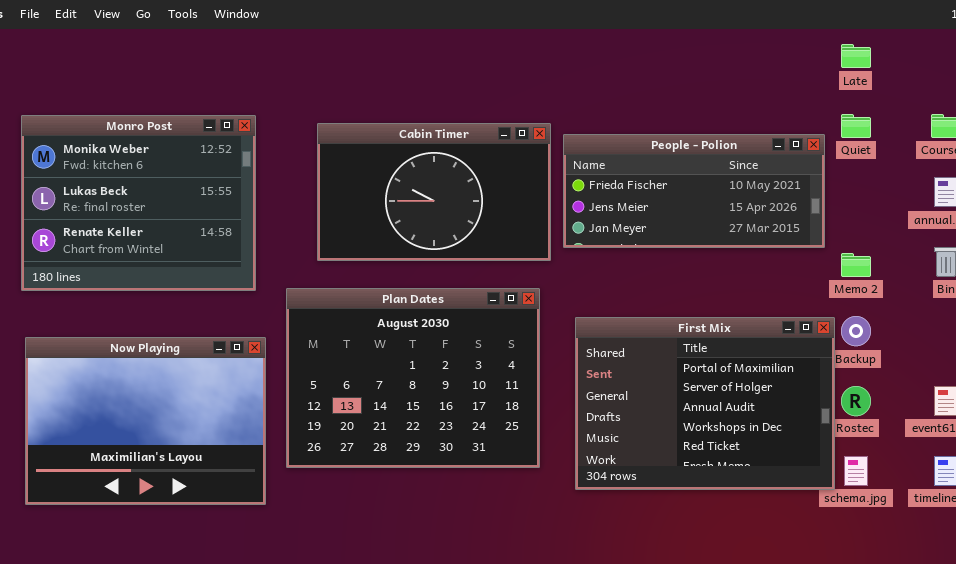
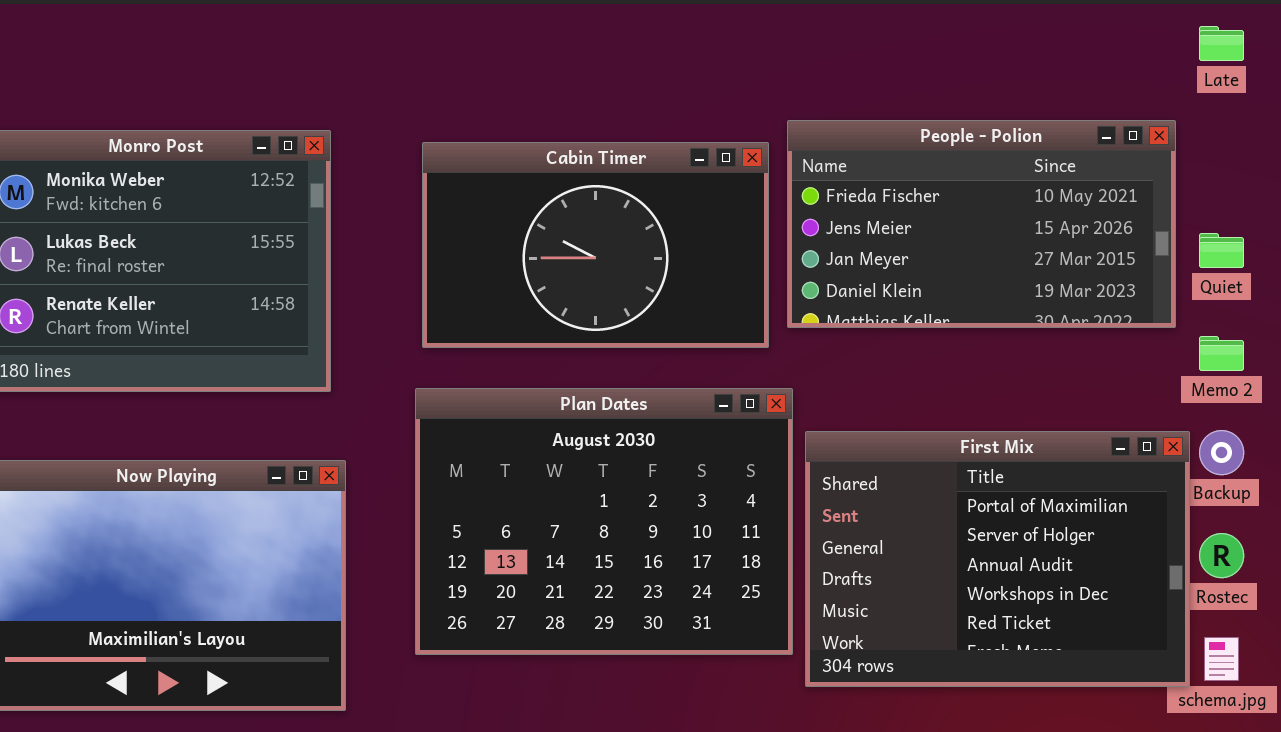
Quiet: [841,114,871,138] -> [1199,233,1244,268], moved
People - Polion: [563,134,825,248] -> [787,120,1176,328], resized
Plan Dates: [286,288,540,468] -> [415,388,793,655], moved

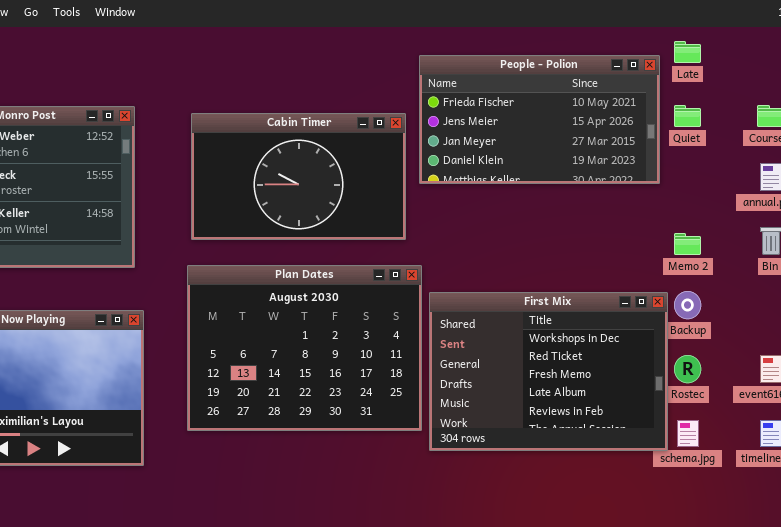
People - Polion: [787,120,1176,328] -> [419,55,660,184], moved
Quiet: [1199,233,1244,268] -> [674,105,701,127], moved
First Mix: [805,431,1190,687] -> [429,292,668,451], scrolled down 3 rows

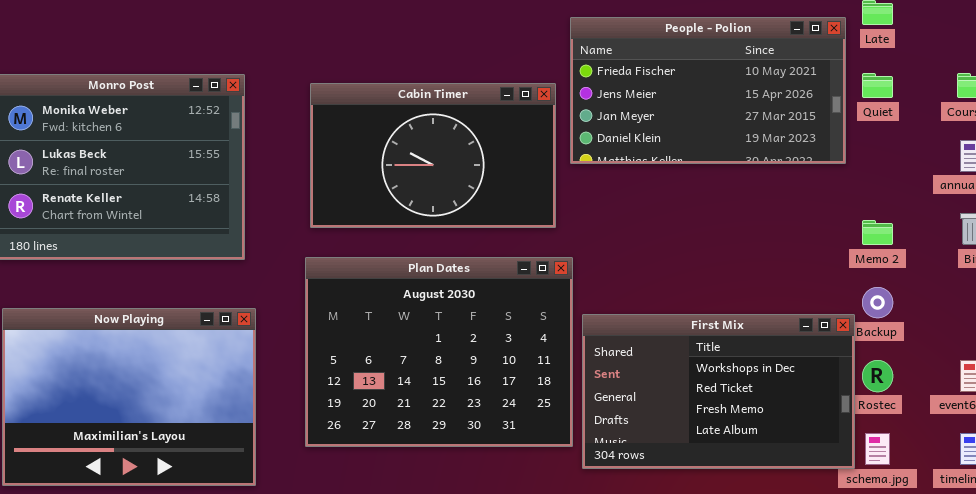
First Mix: [429,292,668,451] -> [582,314,855,469], resized

